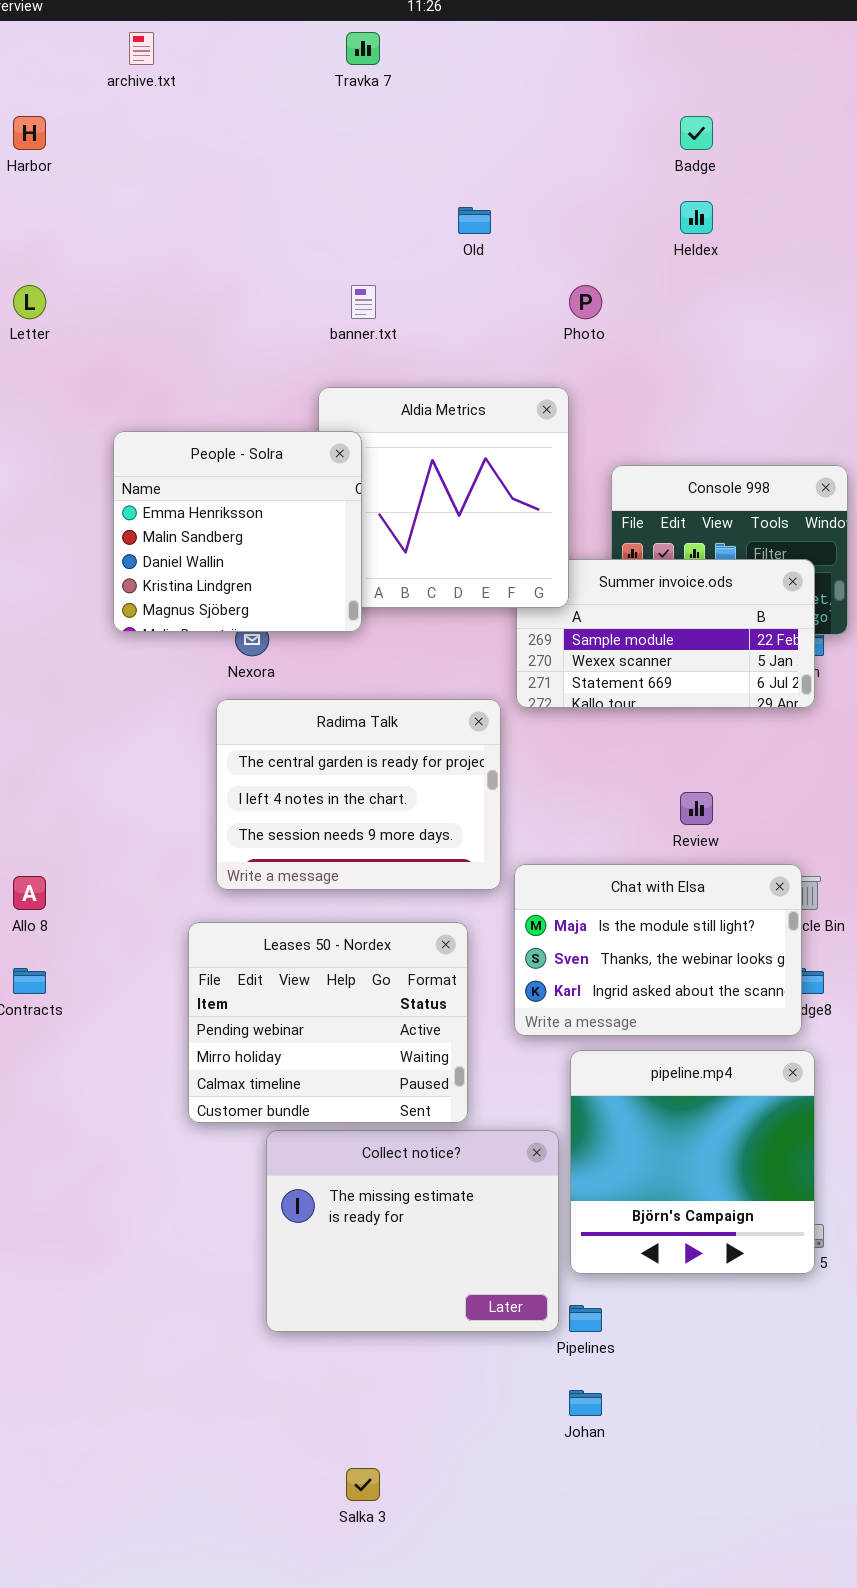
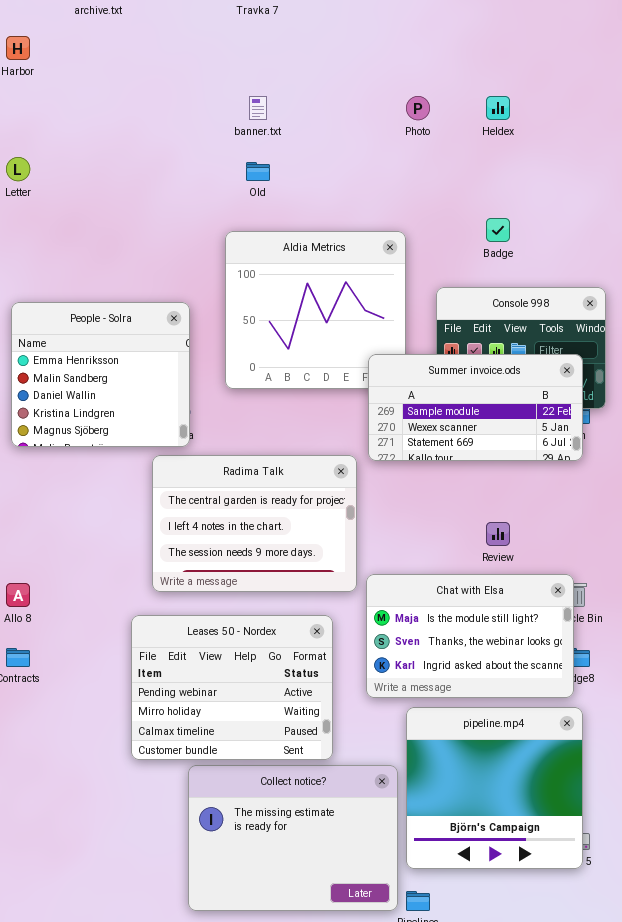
Badge: [680,116,713,150] -> [486,218,510,242], moved
Old: [458,207,491,234] -> [246,162,270,181], moved
banner.txt: [351,285,376,319] -> [249,96,267,120], moved
Photo: [569,285,602,319] -> [406,96,430,120], moved
People - Solra: [113,431,362,632] -> [11,302,190,447], moved
Summer invoice.ods: [516,559,815,708] -> [368,354,583,461], raised

